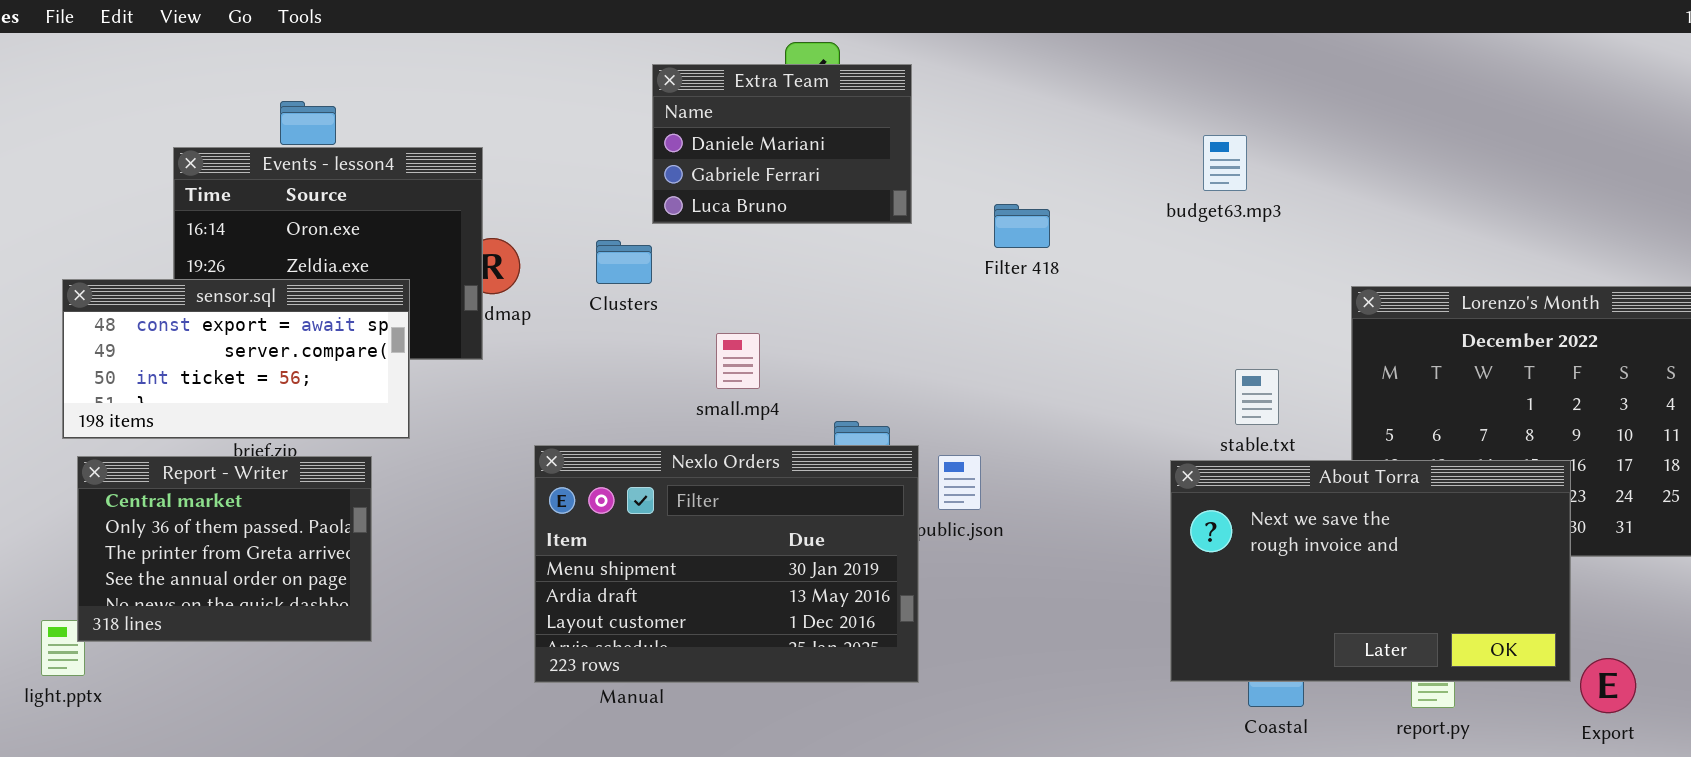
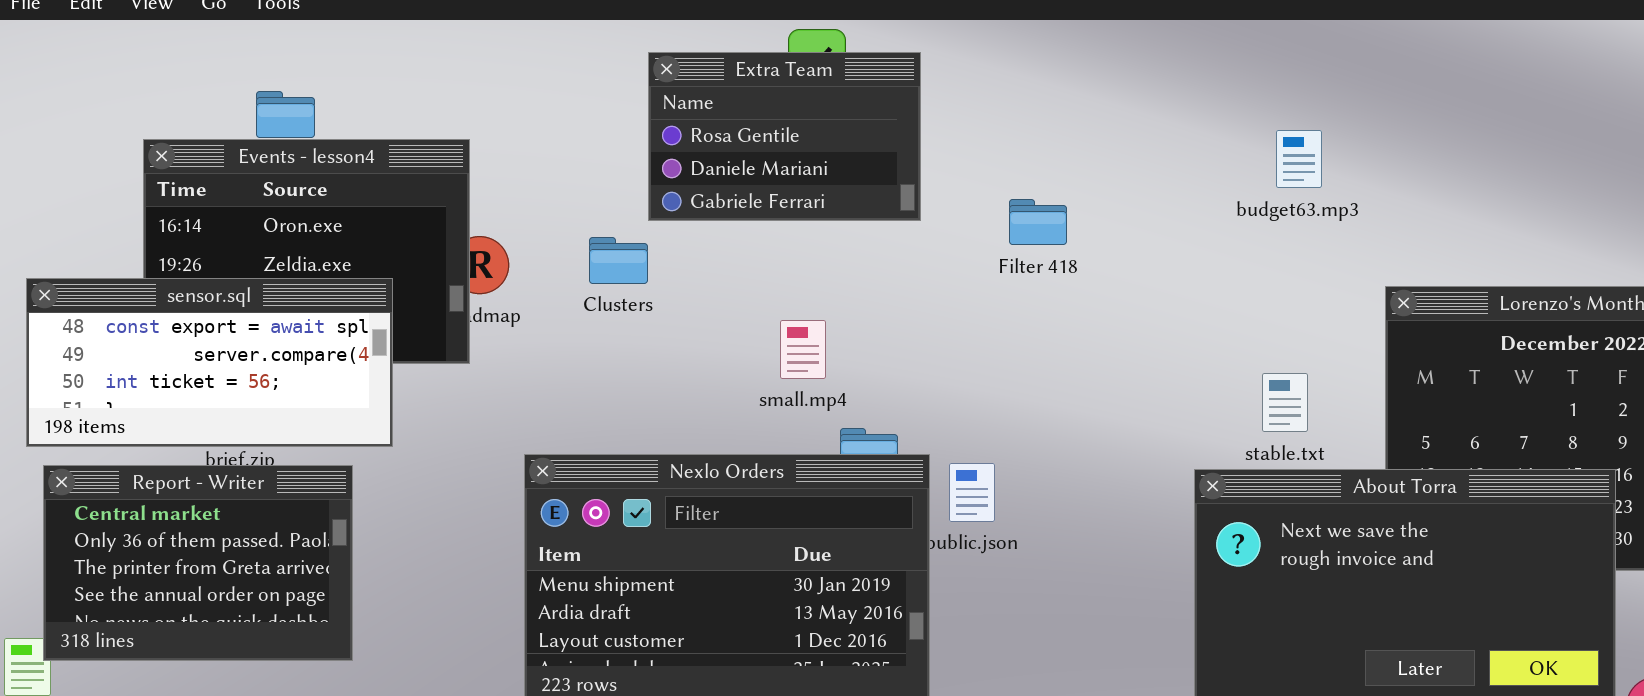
Extra Team: [652,64,912,224] -> [648,52,921,221], scrolled up 1 row
budget63.mp3: [1203,135,1247,191] -> [1276,130,1322,188], moved
small.mp4: [716,333,760,389] -> [780,320,826,379], moved

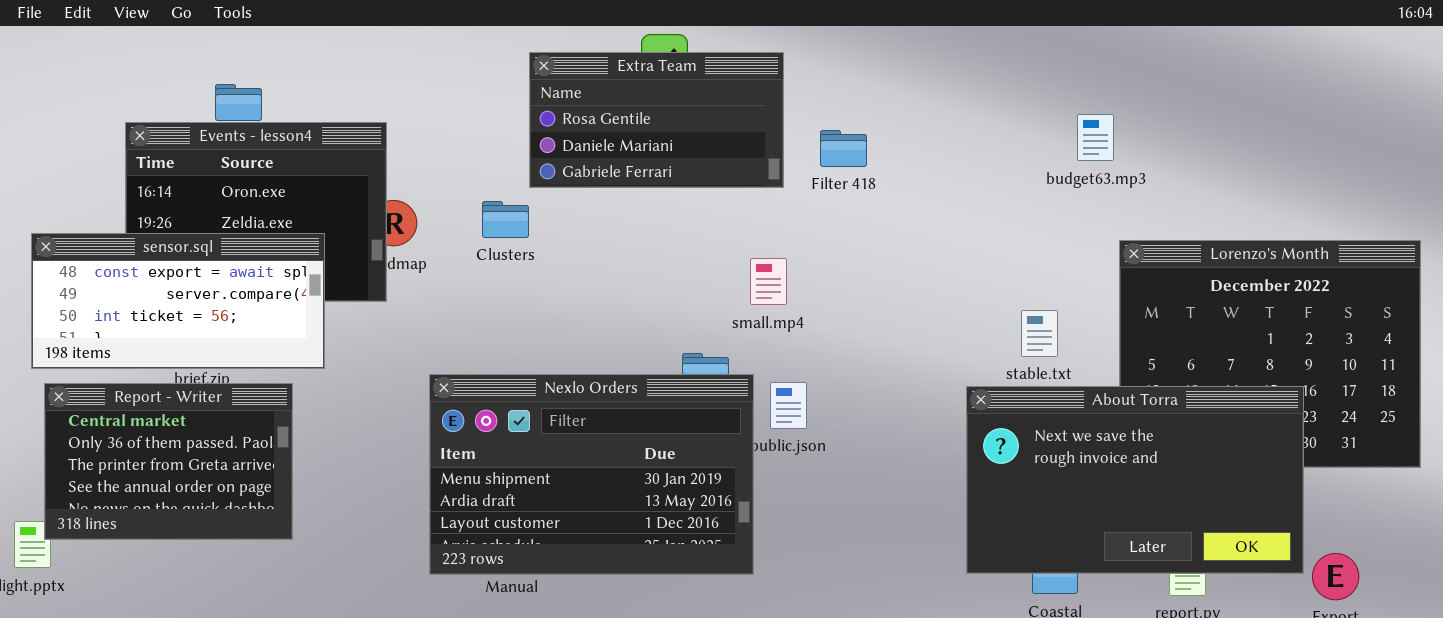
Extra Team: [648,52,921,221] -> [529,52,784,188], resized
budget63.mp3: [1276,130,1322,188] -> [1077,114,1114,161], moved
Filter 418: [1009,199,1067,245] -> [820,130,867,167], moved
small.mp4: [780,320,826,379] -> [750,258,787,305], moved

